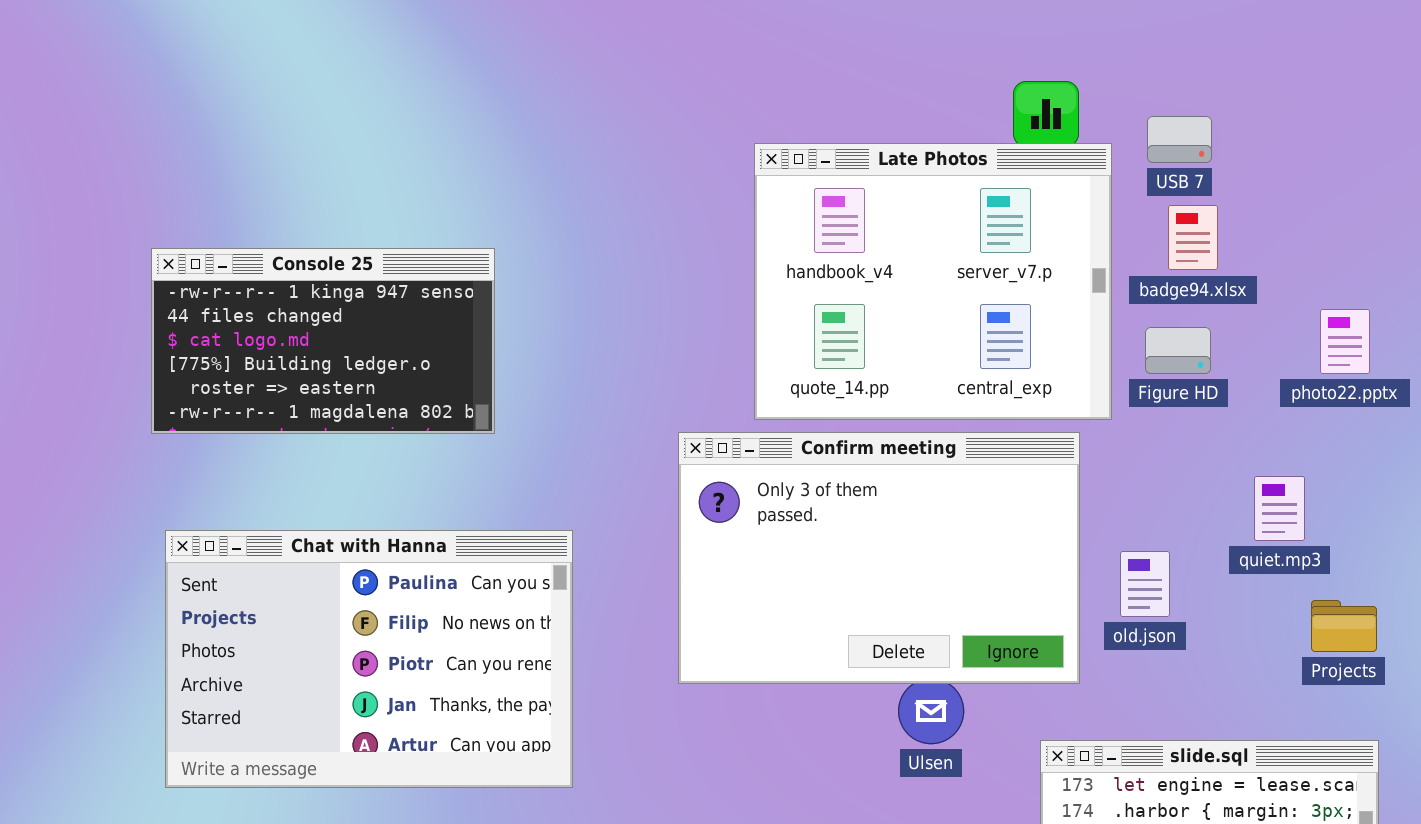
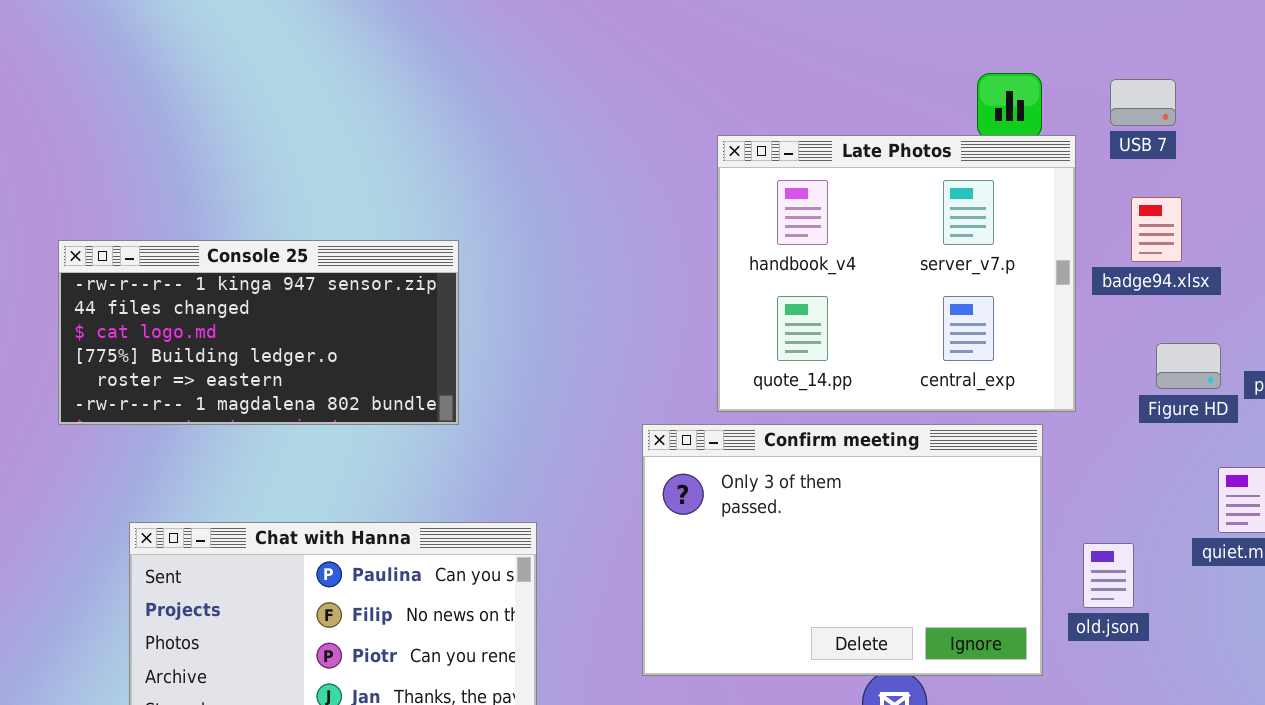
USB 7: [1147,116,1212,163] -> [1110,79,1176,126], moved
Console 25: [151,248,495,434] -> [58,240,459,425], resized
Figure HD: [1145,327,1211,374] -> [1156,343,1221,389], moved

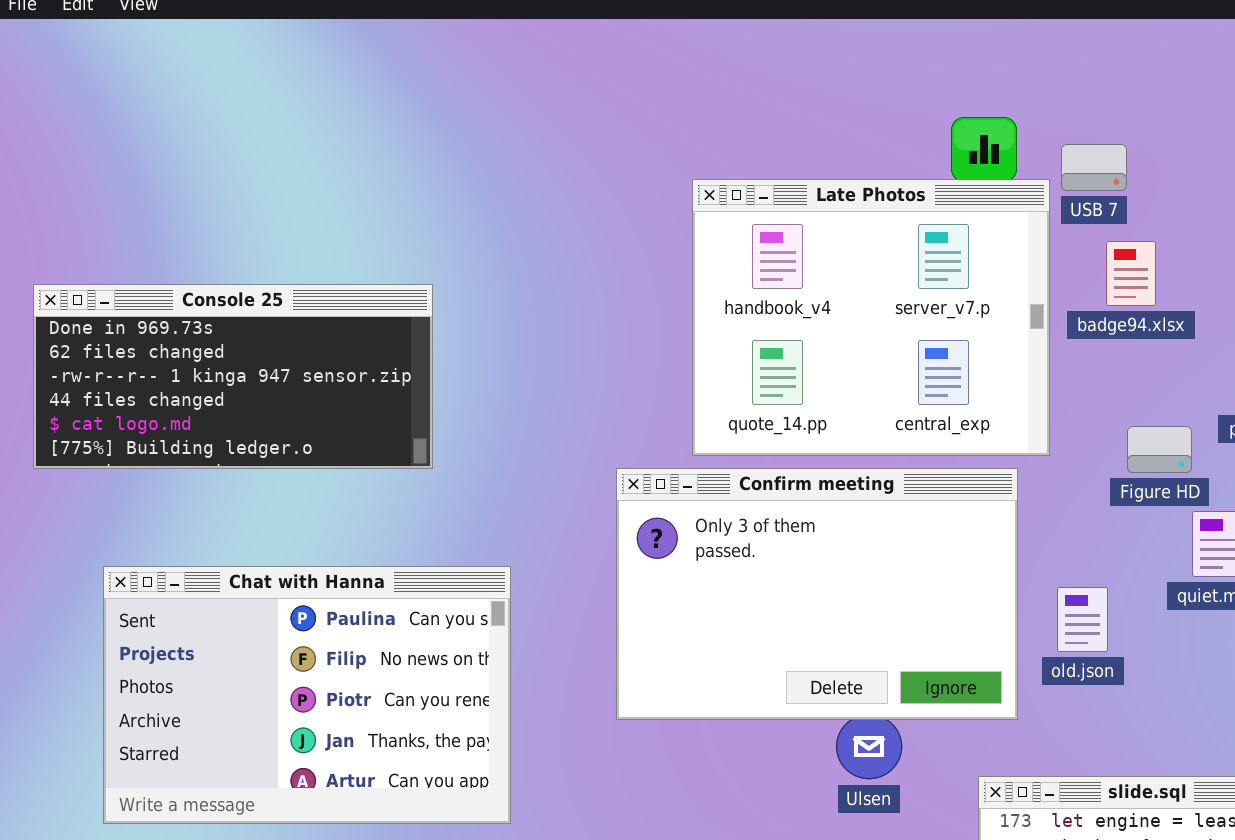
USB 7: [1110,79,1176,126] -> [1061,144,1127,191], moved
Console 25: [58,240,459,425] -> [33,284,433,469], scrolled up 2 rows
Figure HD: [1156,343,1221,389] -> [1127,426,1192,473], moved

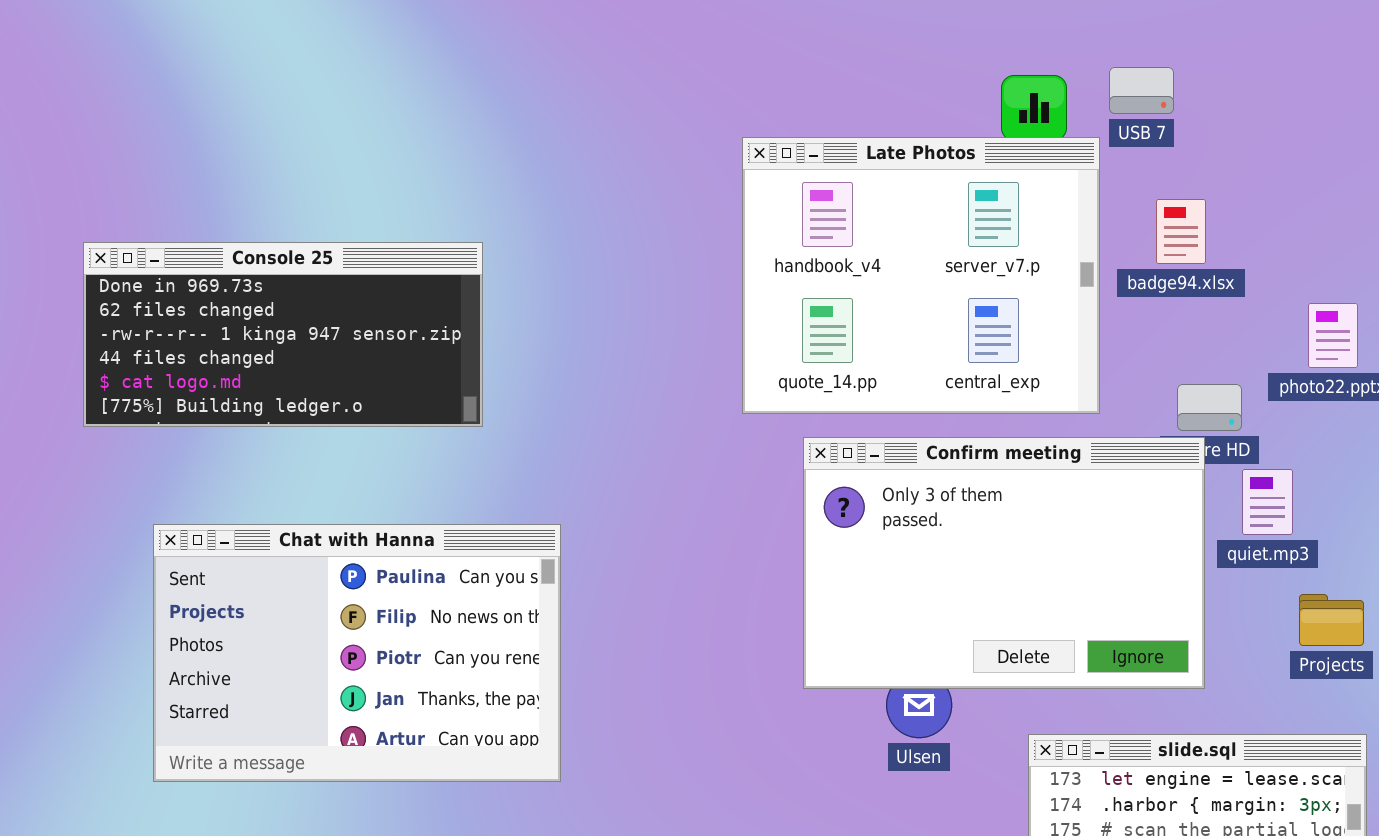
USB 7: [1061,144,1127,191] -> [1109,67,1174,114], moved
Confirm meeting: [616,468,1018,720] -> [803,437,1205,689], moved

